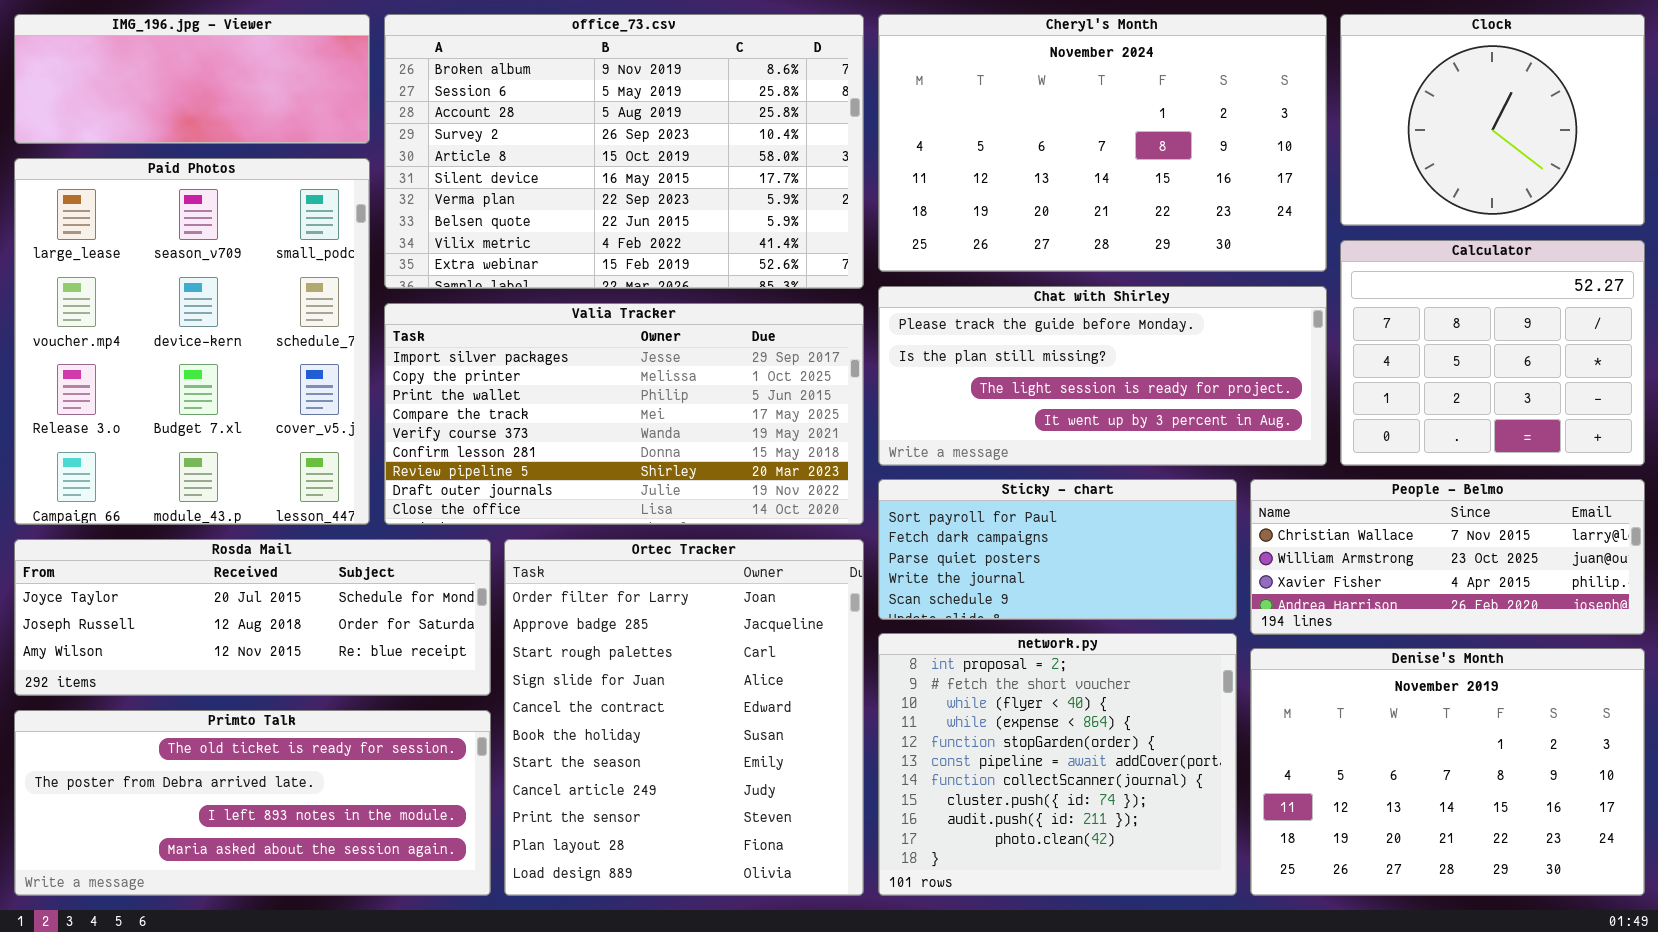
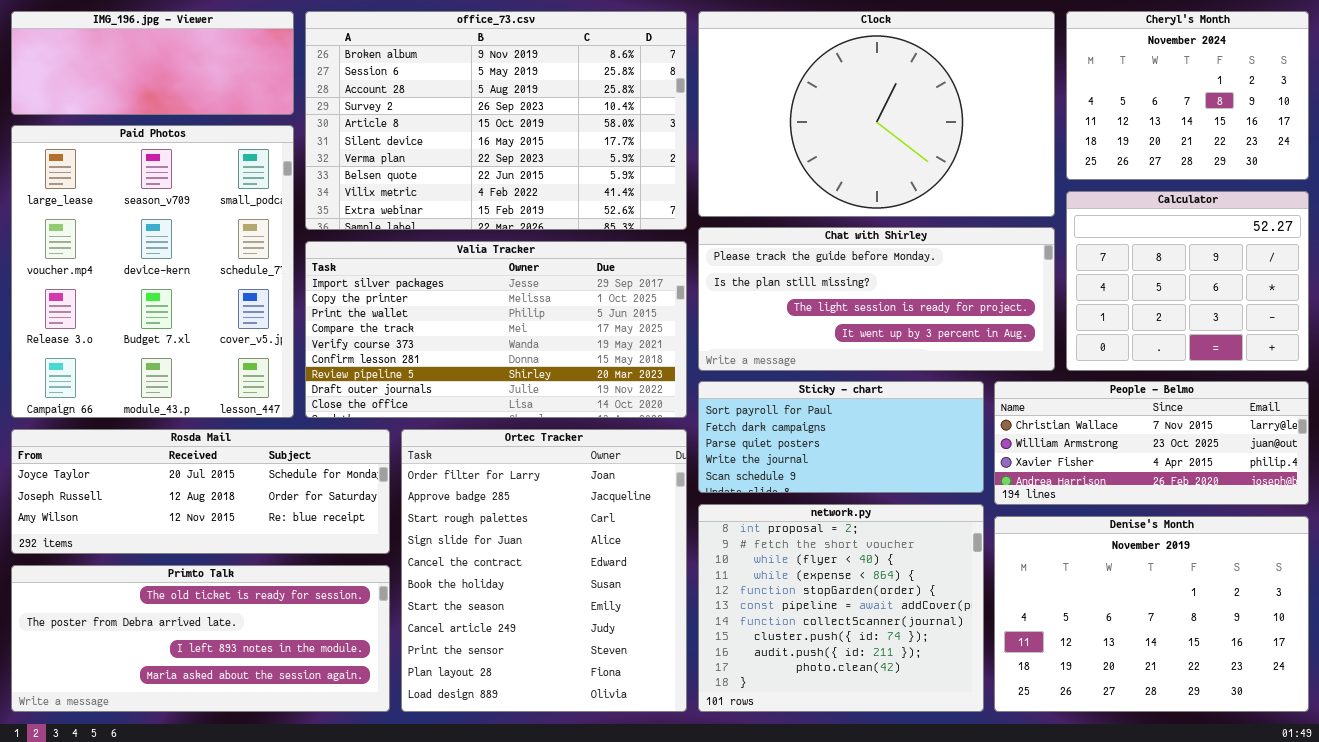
Cheryl's Month: [878,14,1327,272] -> [1066,11,1309,180], moved, resized
Clock: [1340,14,1645,226] -> [698,11,1055,217], moved, resized

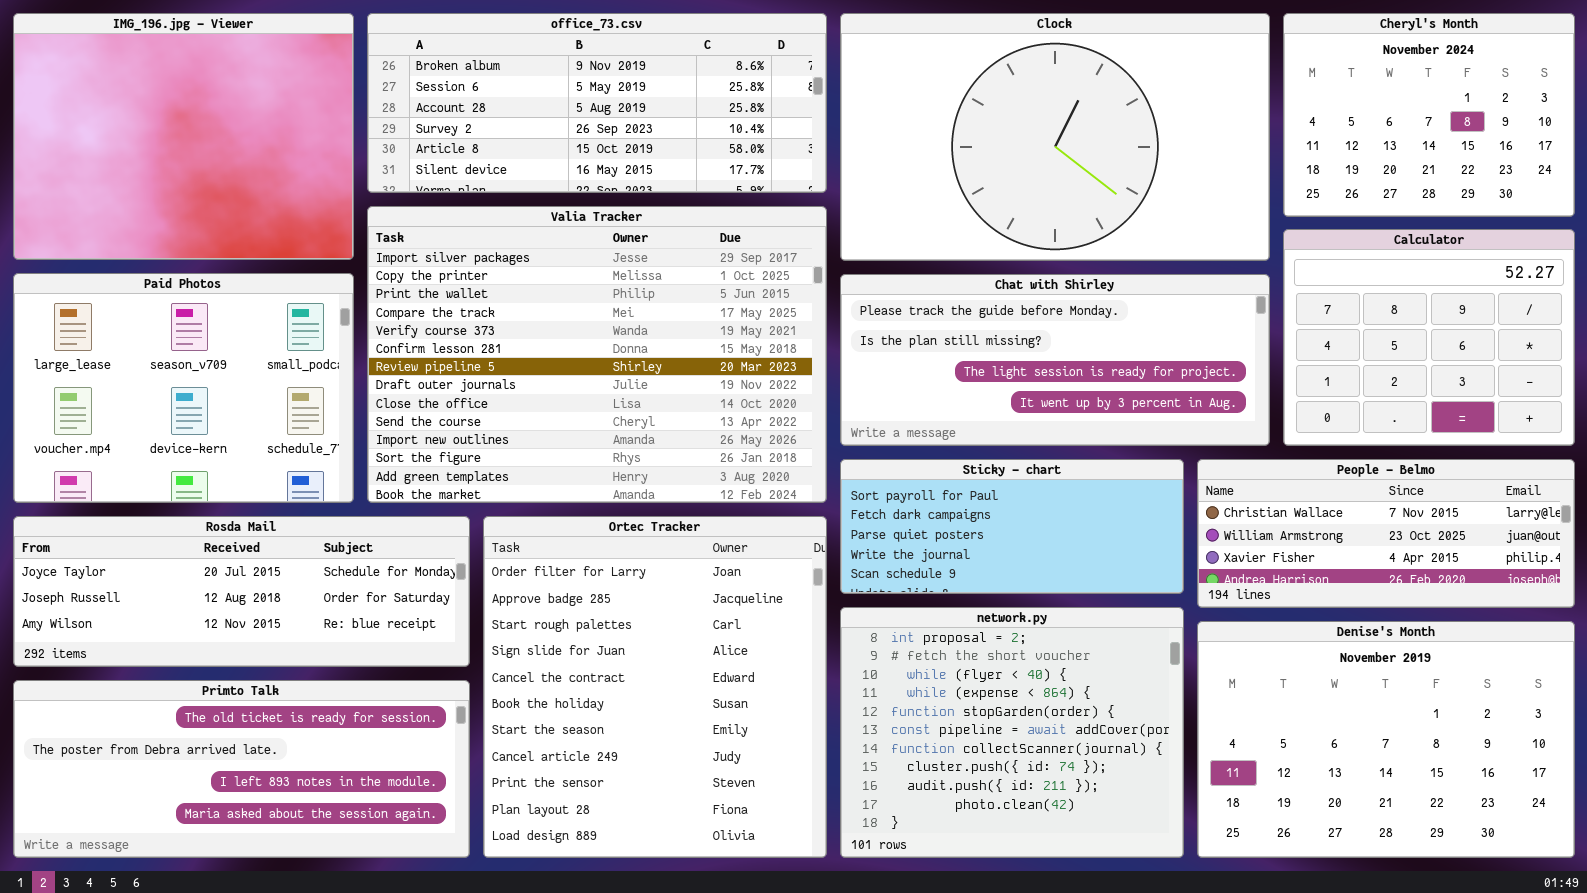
IMG_196.jpg - Viewer: [11,11,294,115] -> [13,13,354,260], resized
office_73.csv: [305,11,687,230] -> [367,13,827,193], resized
Paid Photos: [11,125,294,418] -> [13,273,354,503], resized
Valia Tracker: [305,241,687,418] -> [367,206,827,503], resized

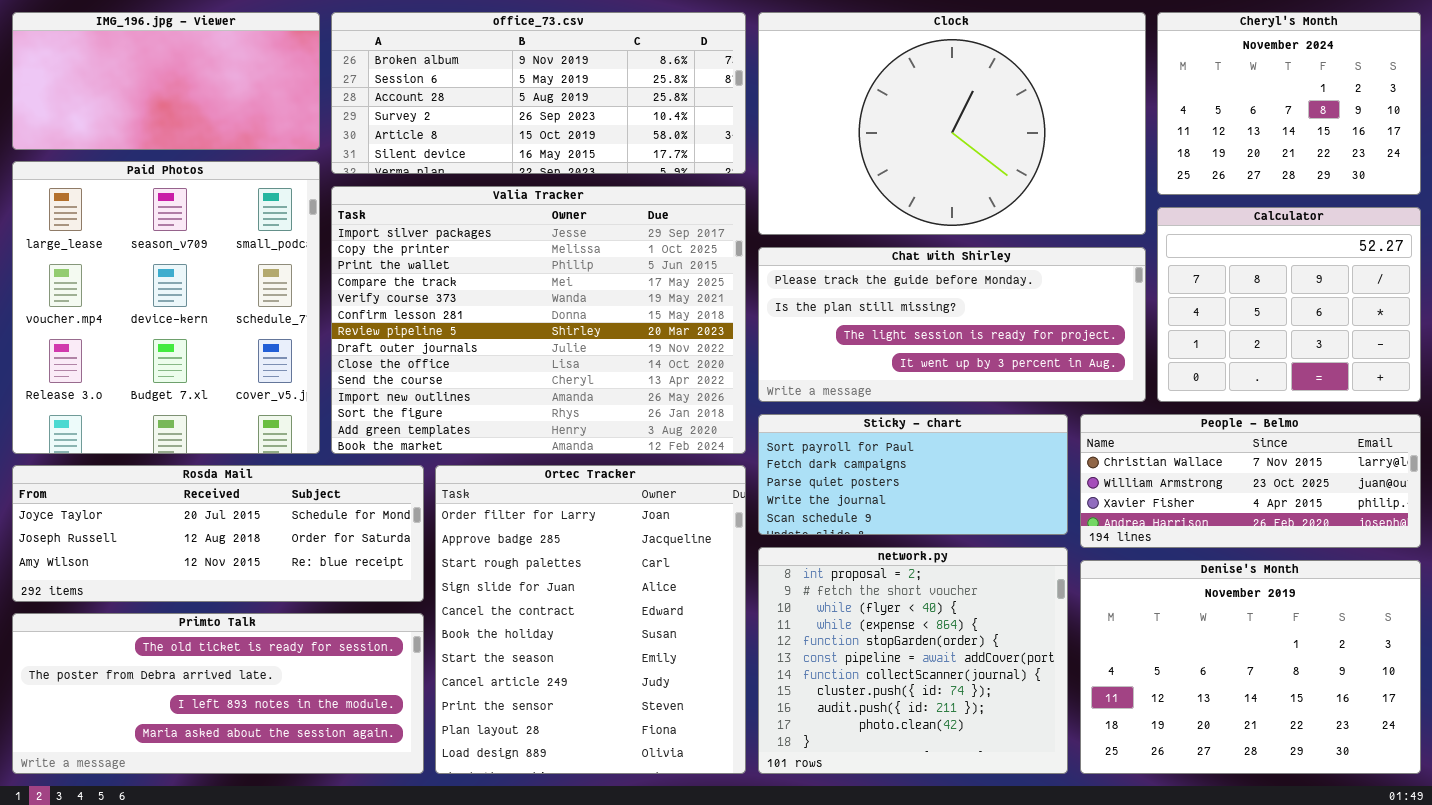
IMG_196.jpg - Viewer: [13,13,354,260] -> [12,12,320,150], resized
Paid Photos: [13,273,354,503] -> [12,161,320,454], resized

